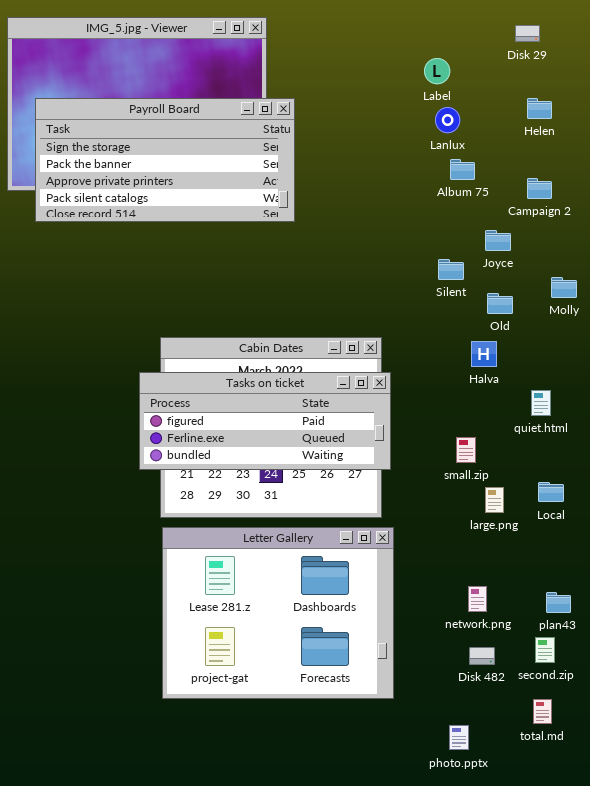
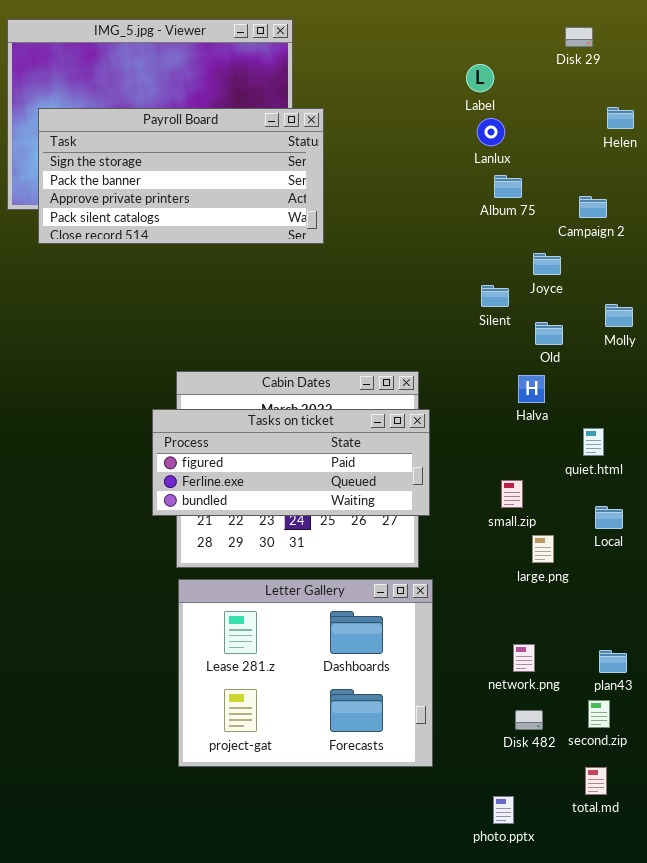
Helen: [527,98,552,119] -> [607,107,634,129], moved
Local: [538,482,564,502] -> [595,506,623,529], moved

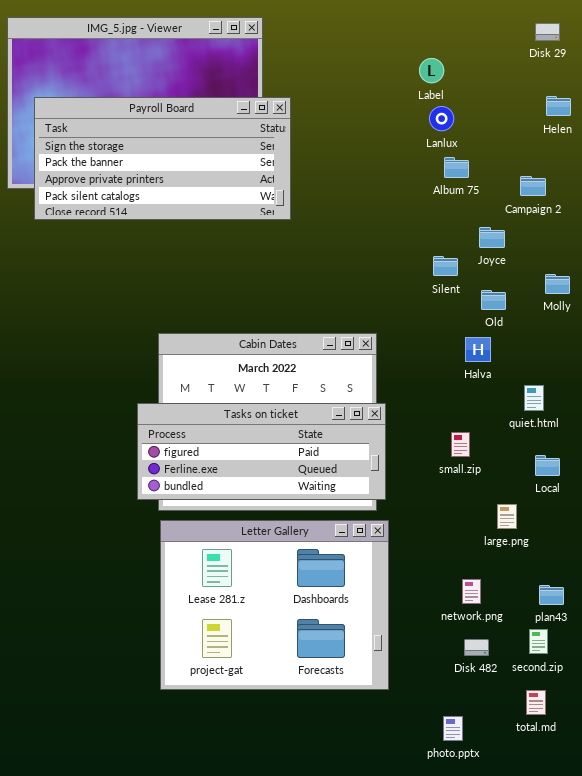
Disk 29: [565,27,593,47] -> [535,23,560,41], moved
Tasks on ticket: [152,409,430,516] -> [137,403,386,500], moved
large.png: [532,535,554,563] -> [497,504,517,529], moved

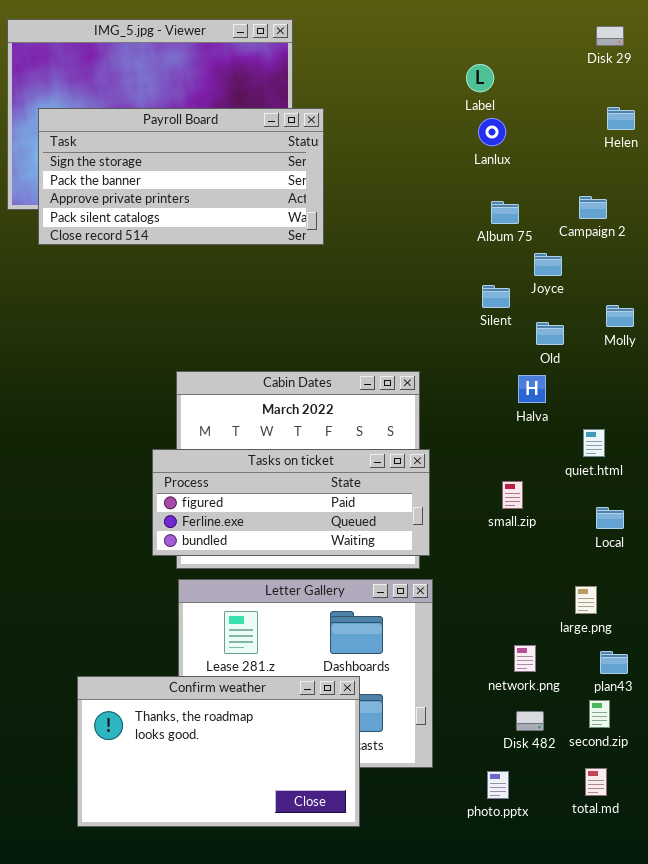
Album 75: [444,157,469,178] -> [491,201,519,224], moved
large.png: [497,504,517,529] -> [575,586,597,614], moved
Confirm weather: none -> [77,676,360,827], opened
photo.pptx: [443,716,463,741] -> [487,771,509,799], moved

